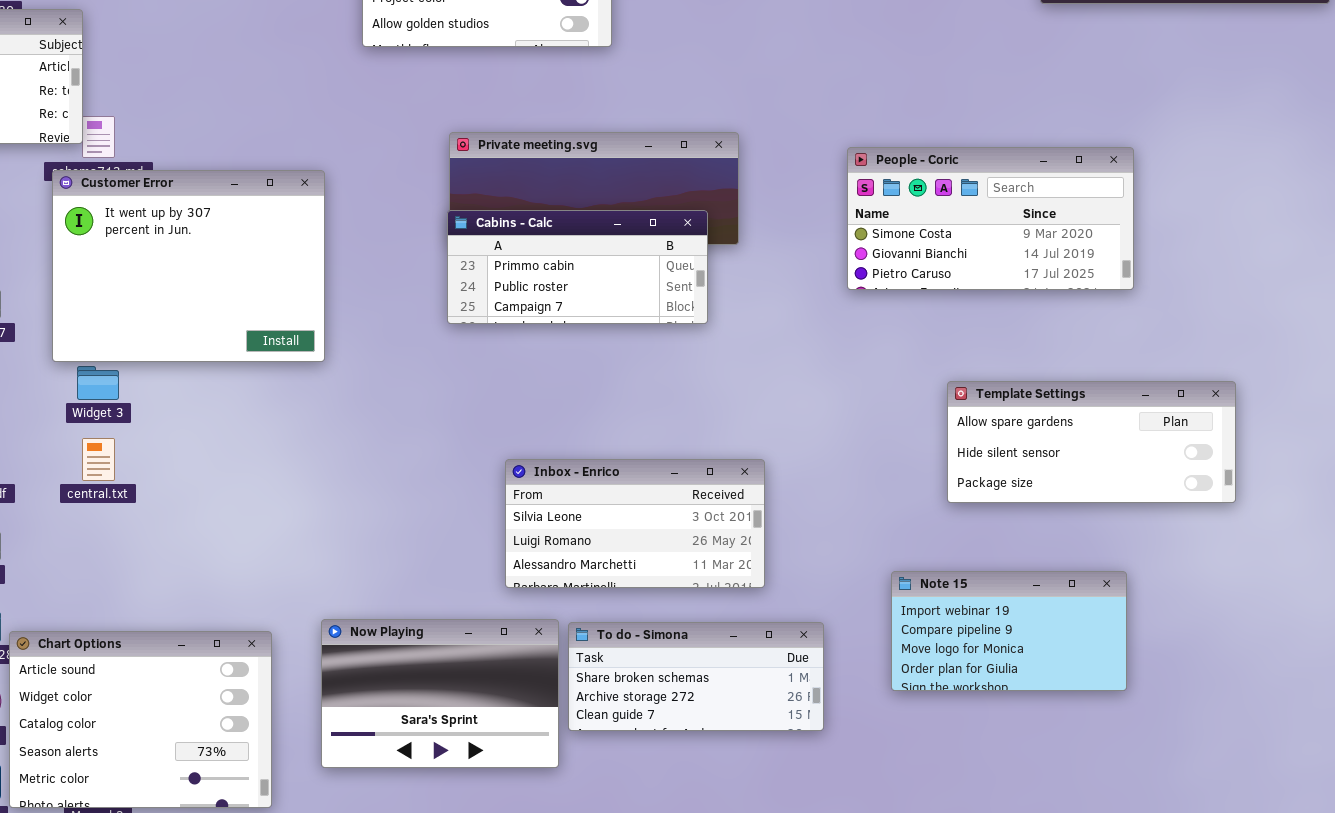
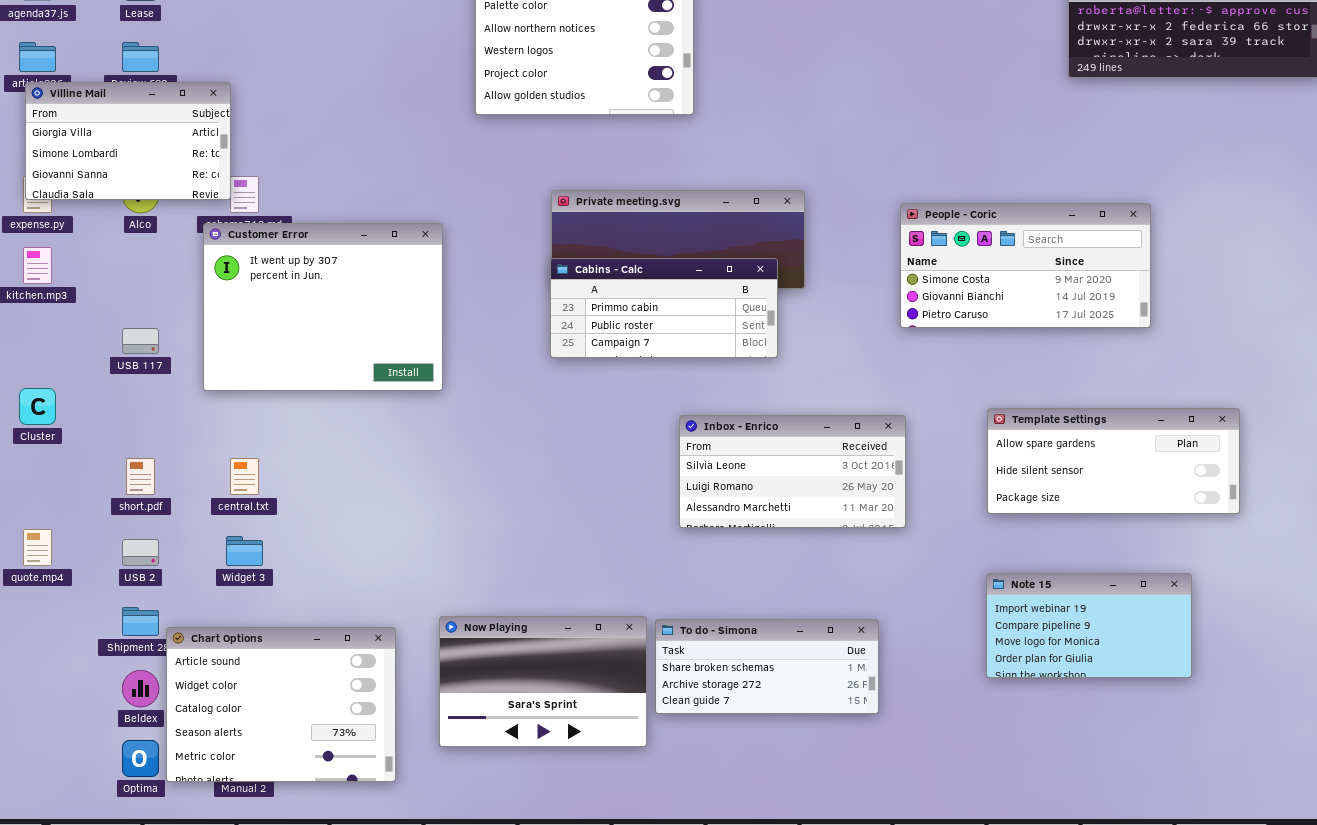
Widget 3: [77,366,119,400] -> [226,536,263,566], moved
Inbox - Enrico: [505,459,765,588] -> [679,415,906,528], moved
Note 15: [891,571,1127,691] -> [986,573,1192,678], moved

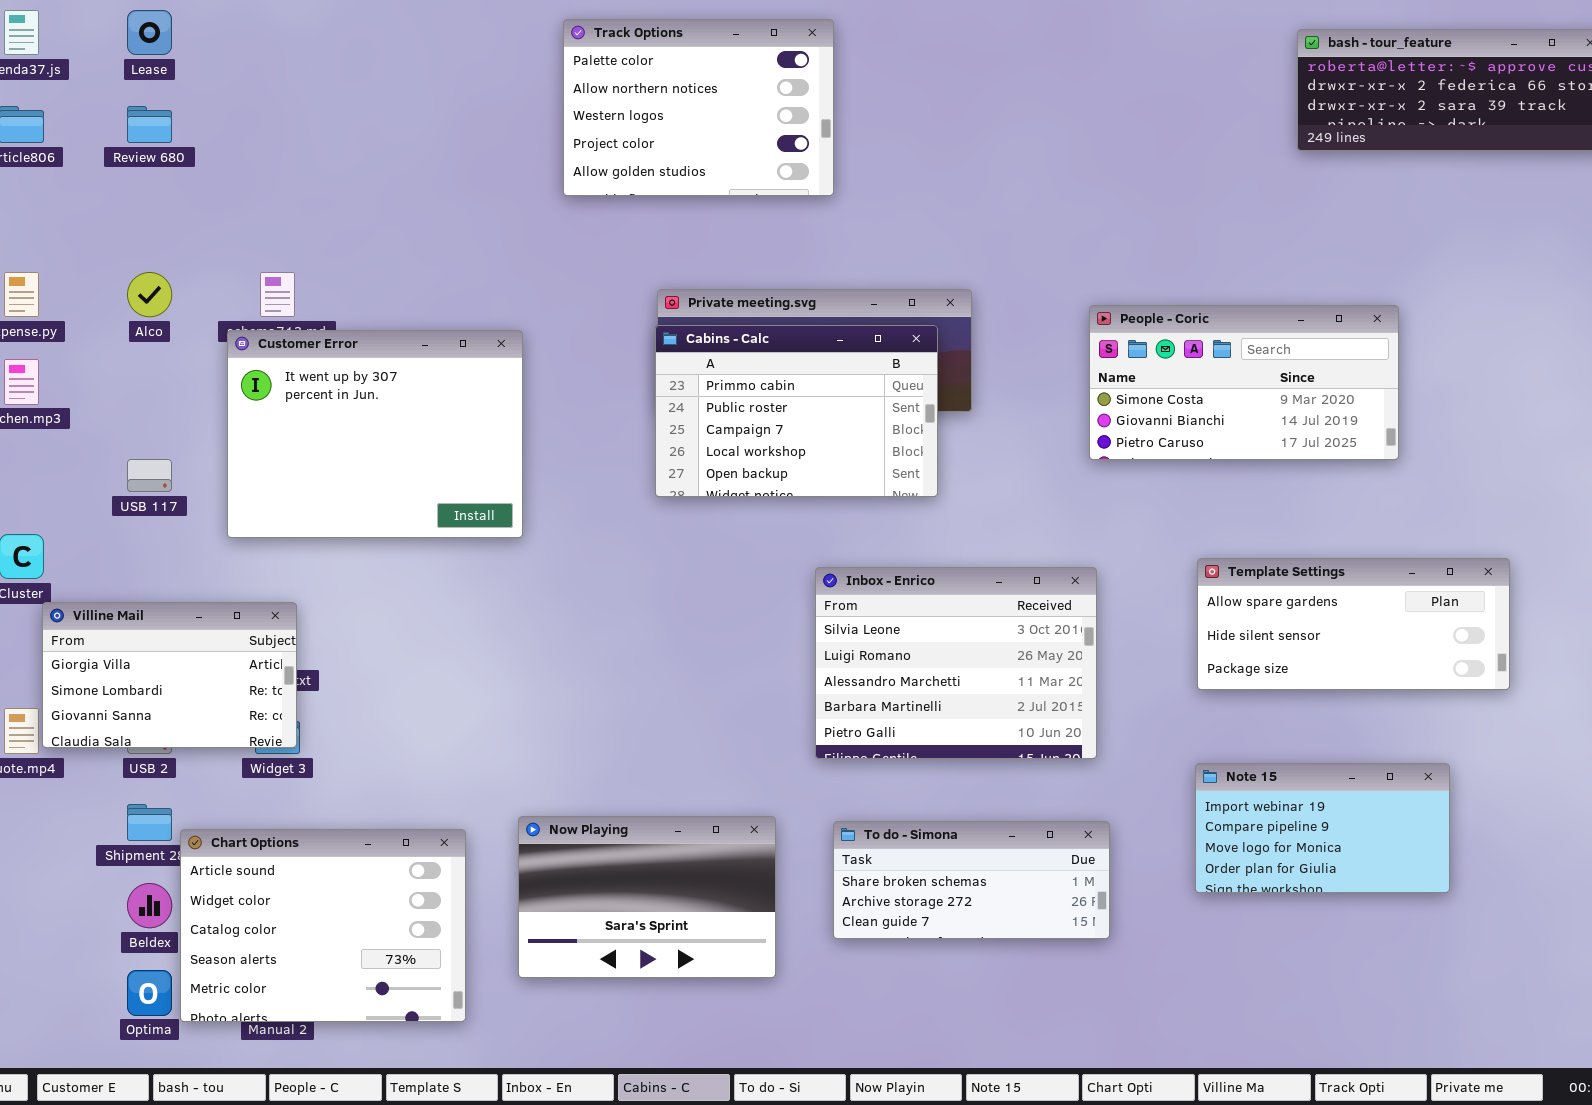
Villine Mail: [25,82,231,200] -> [42,602,297,748], moved
Cabins - Calc: [550,258,778,358] -> [655,325,938,497], resized
Inbox - Enrico: [679,415,906,528] -> [815,567,1097,759], resized
To do - Simona: [655,619,879,714] -> [833,821,1110,939], moved

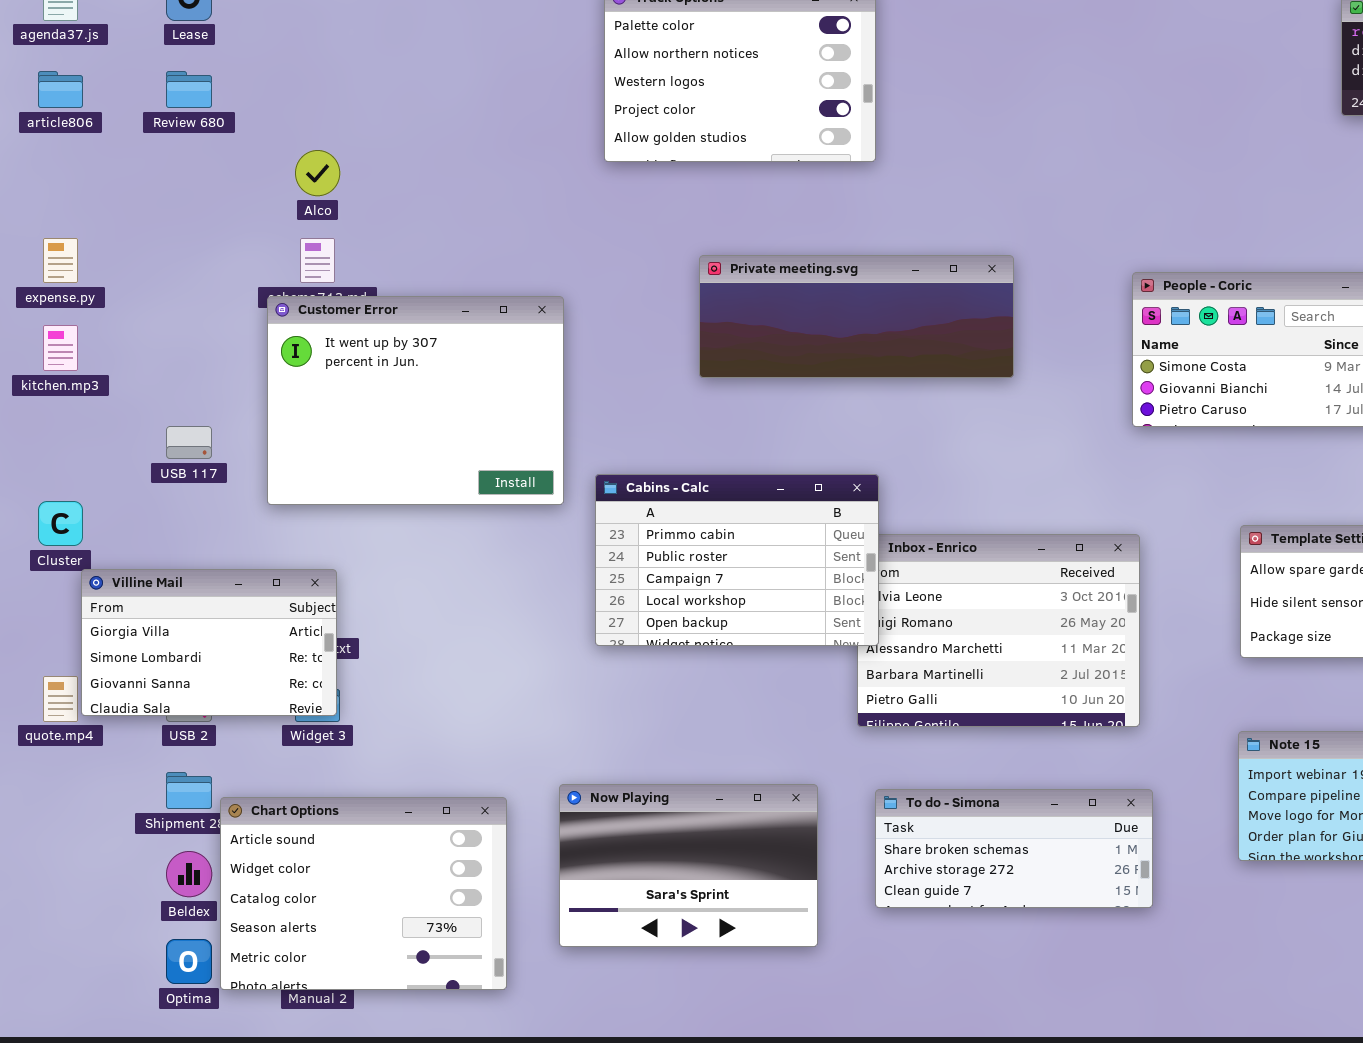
Alco: [127,272,172,317] -> [295,150,340,196], moved
Cabins - Calc: [655,325,938,497] -> [595,474,879,646], moved

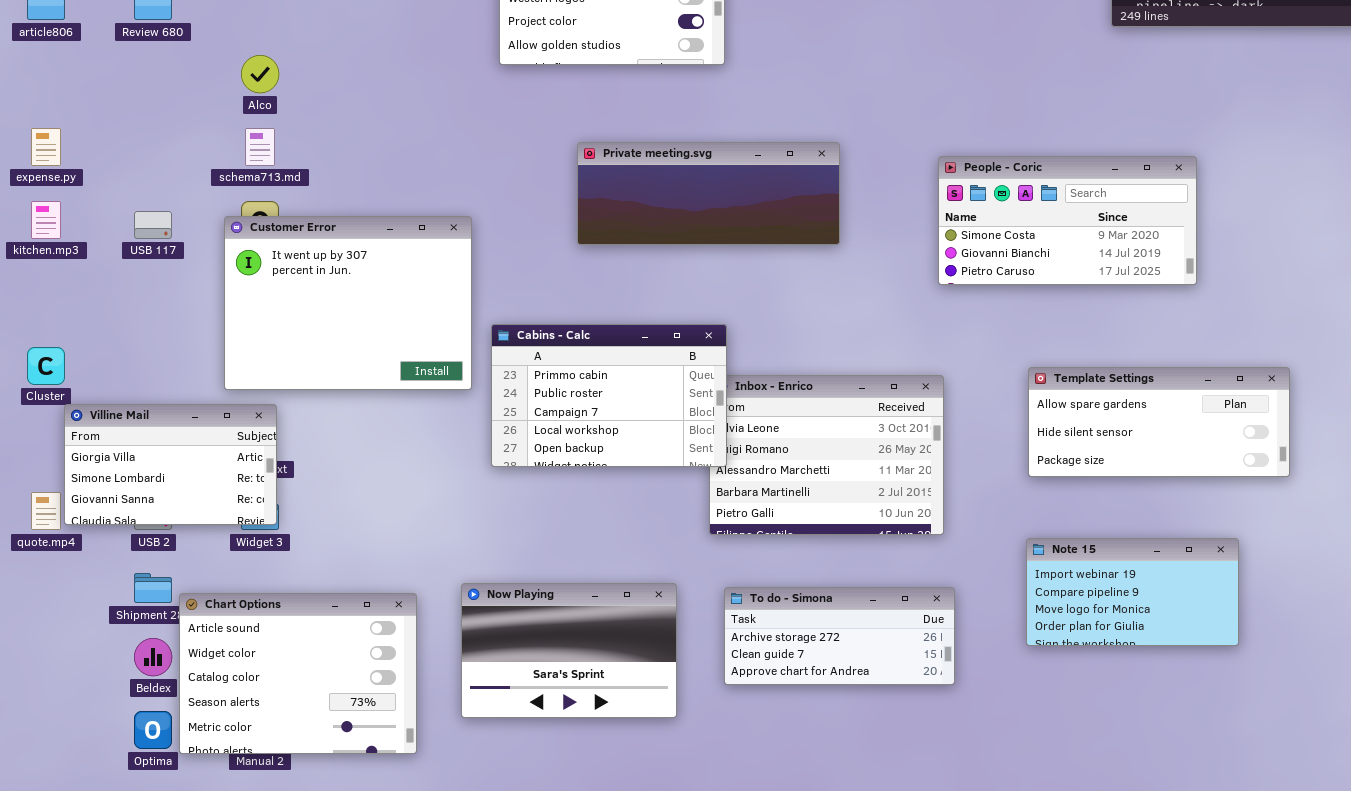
Customer Error: [267,296,564,505] -> [224,216,472,390], moved
USB 117: [166,426,212,459] -> [134,211,172,239], moved
To do - Simona: [875,789,1153,908] -> [724,587,955,685], scrolled down 1 row

